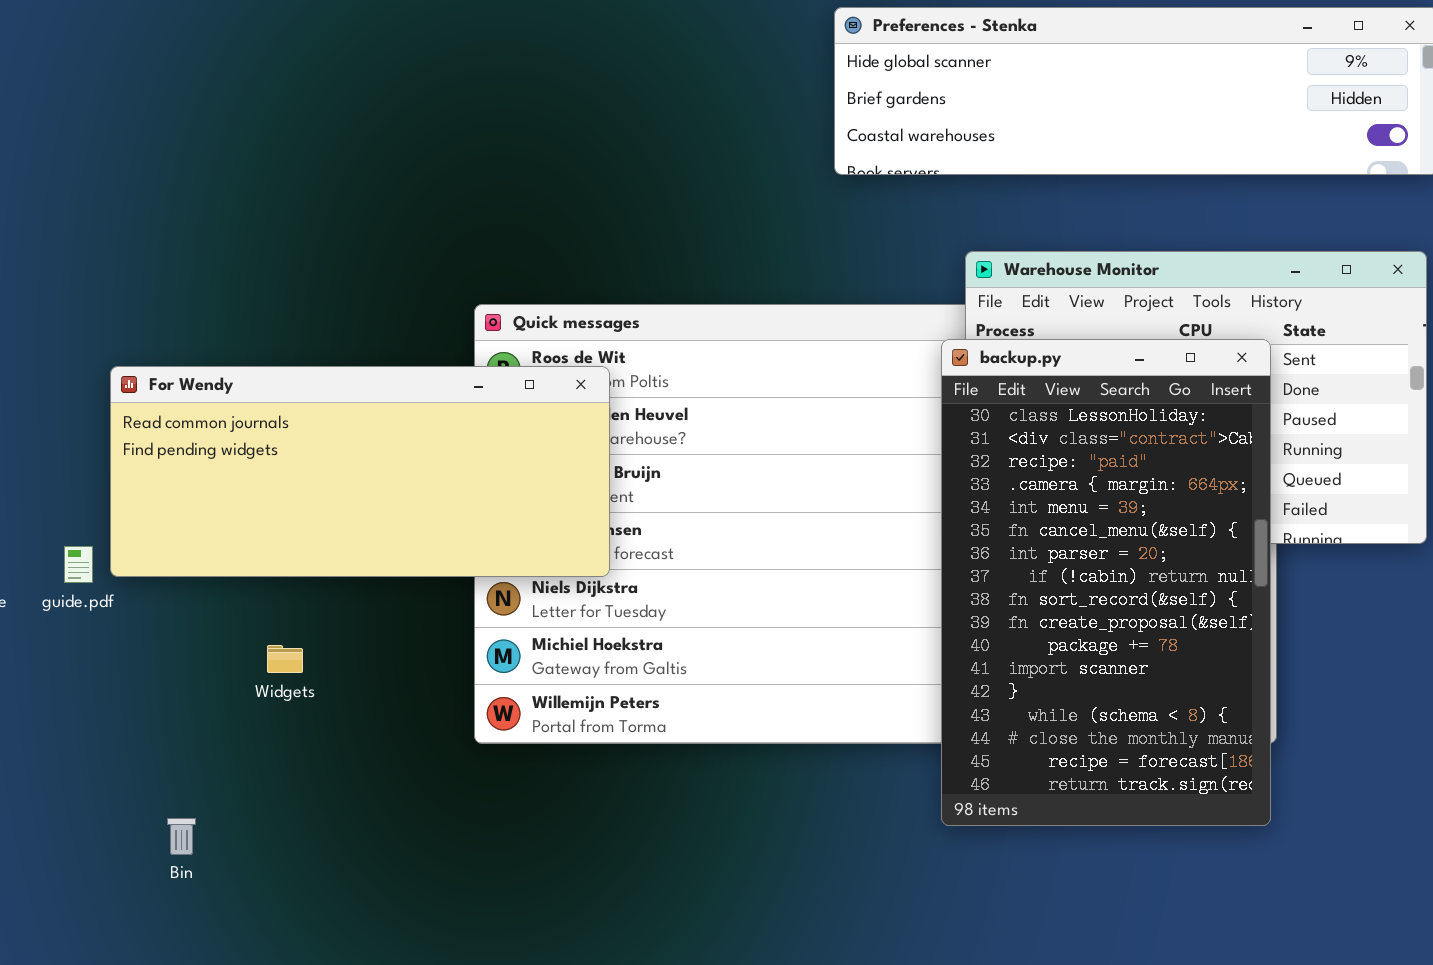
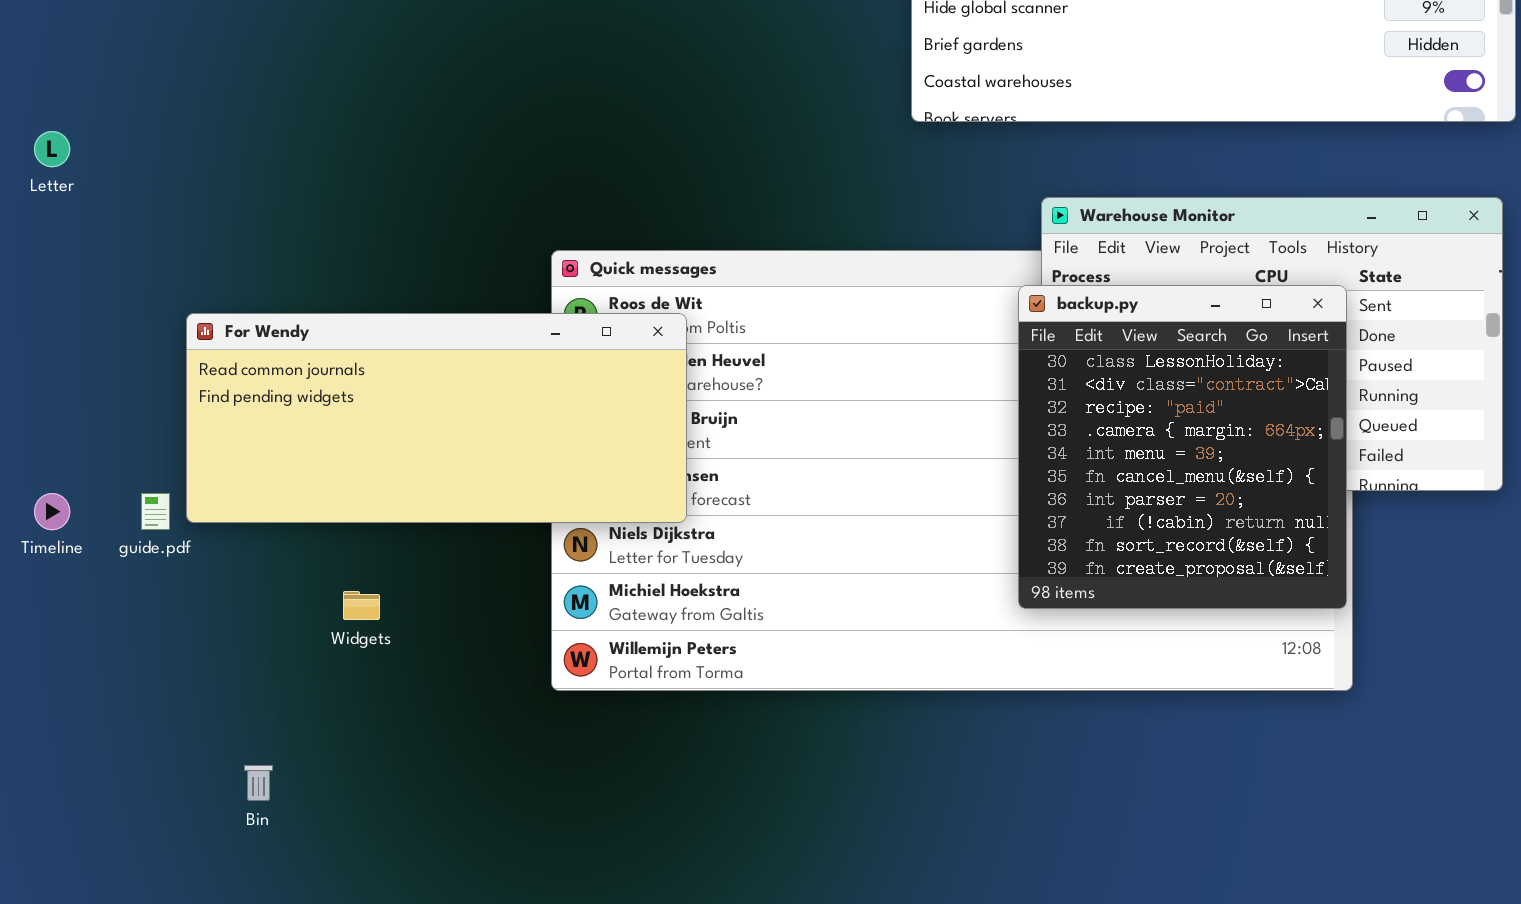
backup.py: [941,339,1271,826] -> [1018,285,1347,609], resized

